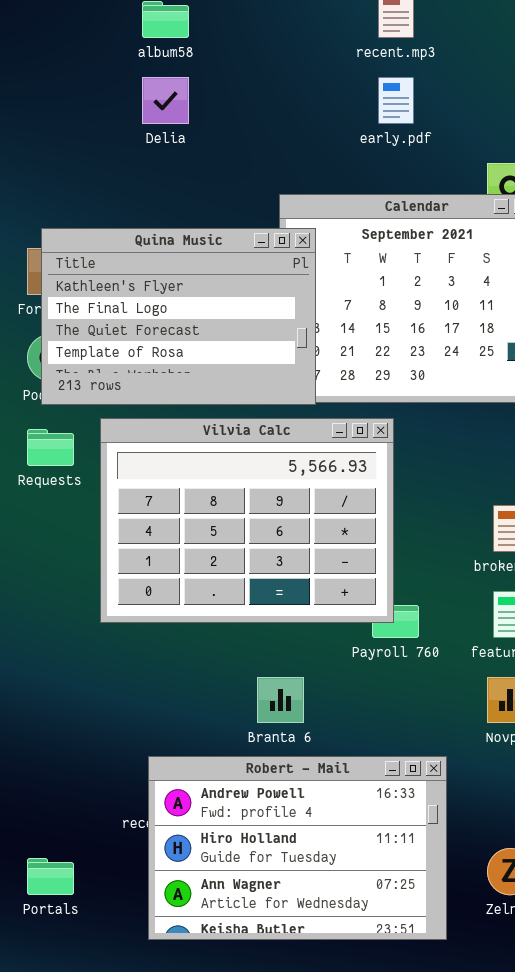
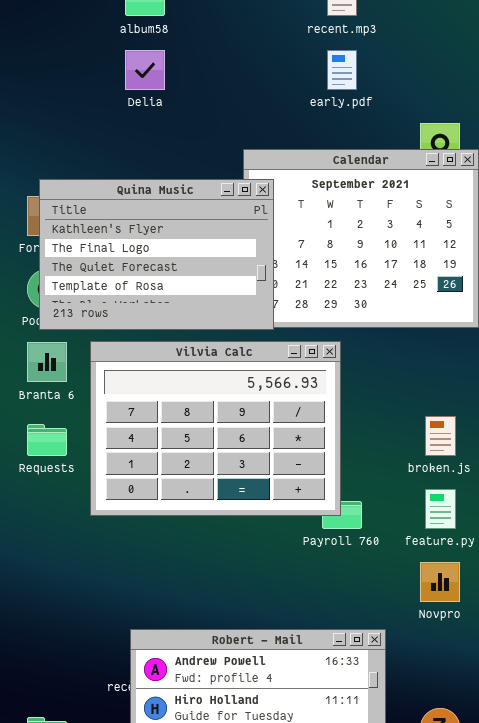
Requests: [27,429,74,466] -> [27,424,67,456], moved
Branta 6: [257,677,304,723] -> [27,342,67,382], moved

